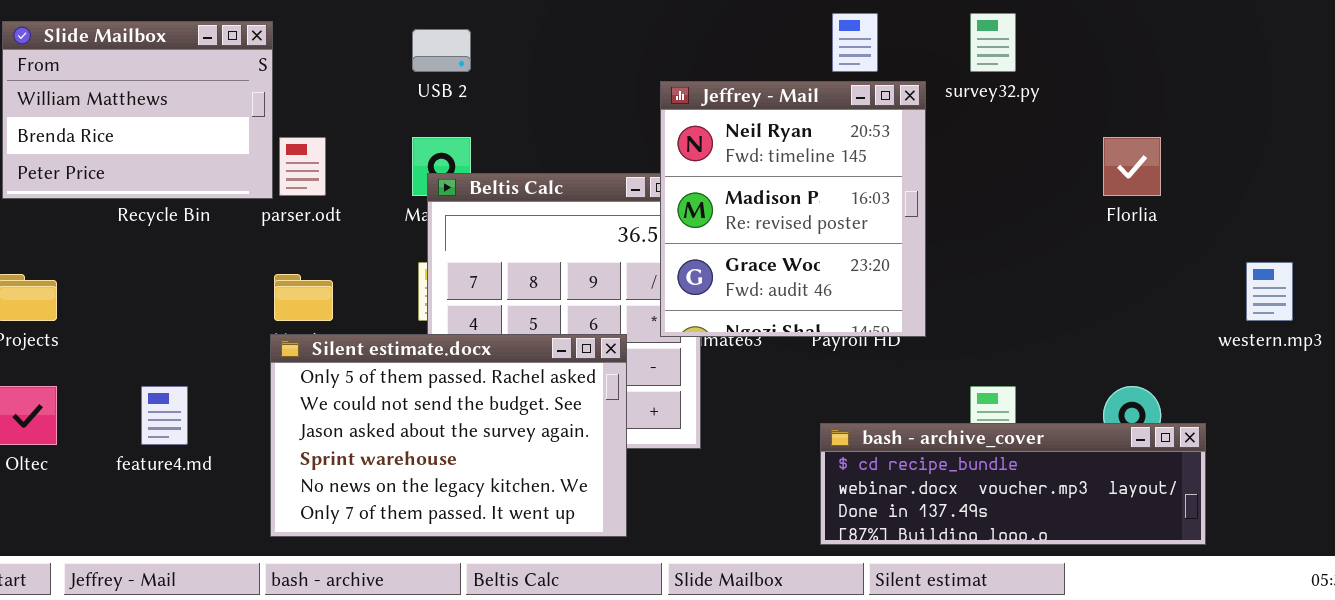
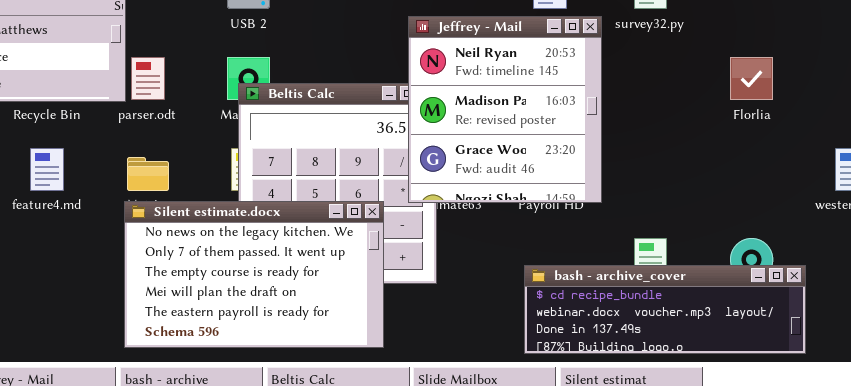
Silent estimate.docx: [270,334,627,537] -> [124,201,384,348], scrolled down 4 rows
feature4.md: [141,386,188,445] -> [30,148,64,191], moved

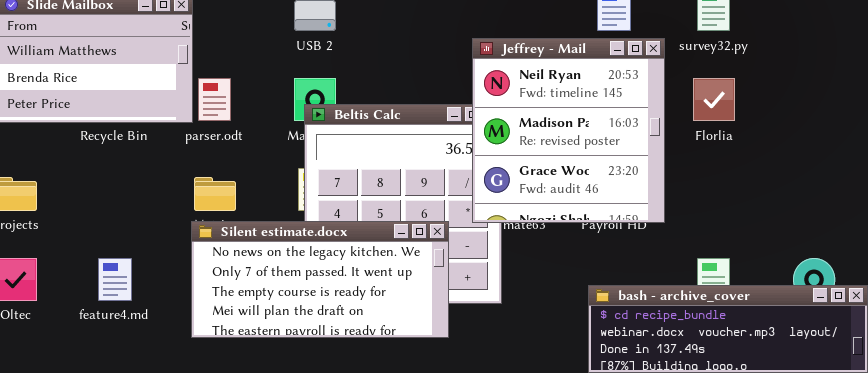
Florlia: [730,57,773,100] -> [693,78,735,121], moved
feature4.md: [30,148,64,191] -> [98,258,132,301], moved
Silent estimate.docx: [124,201,384,348] -> [191,221,449,338], resized

